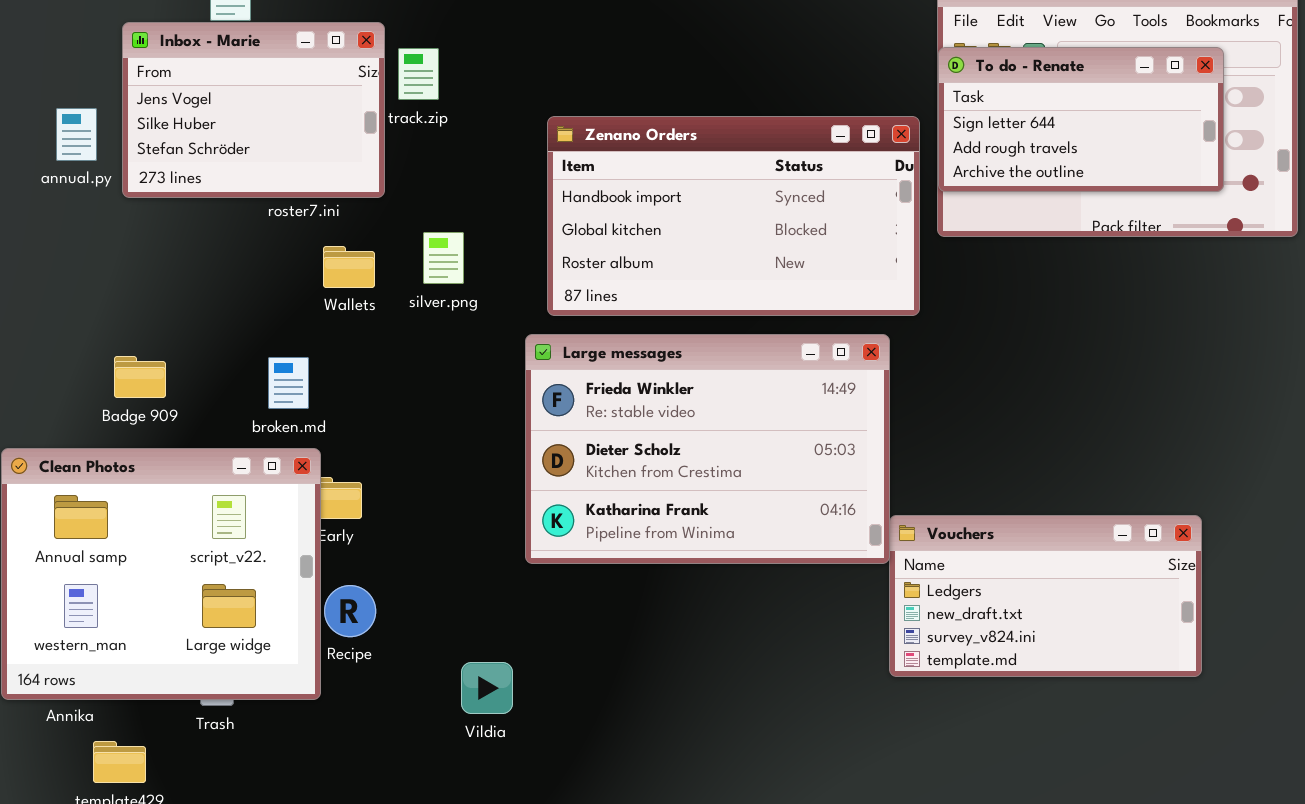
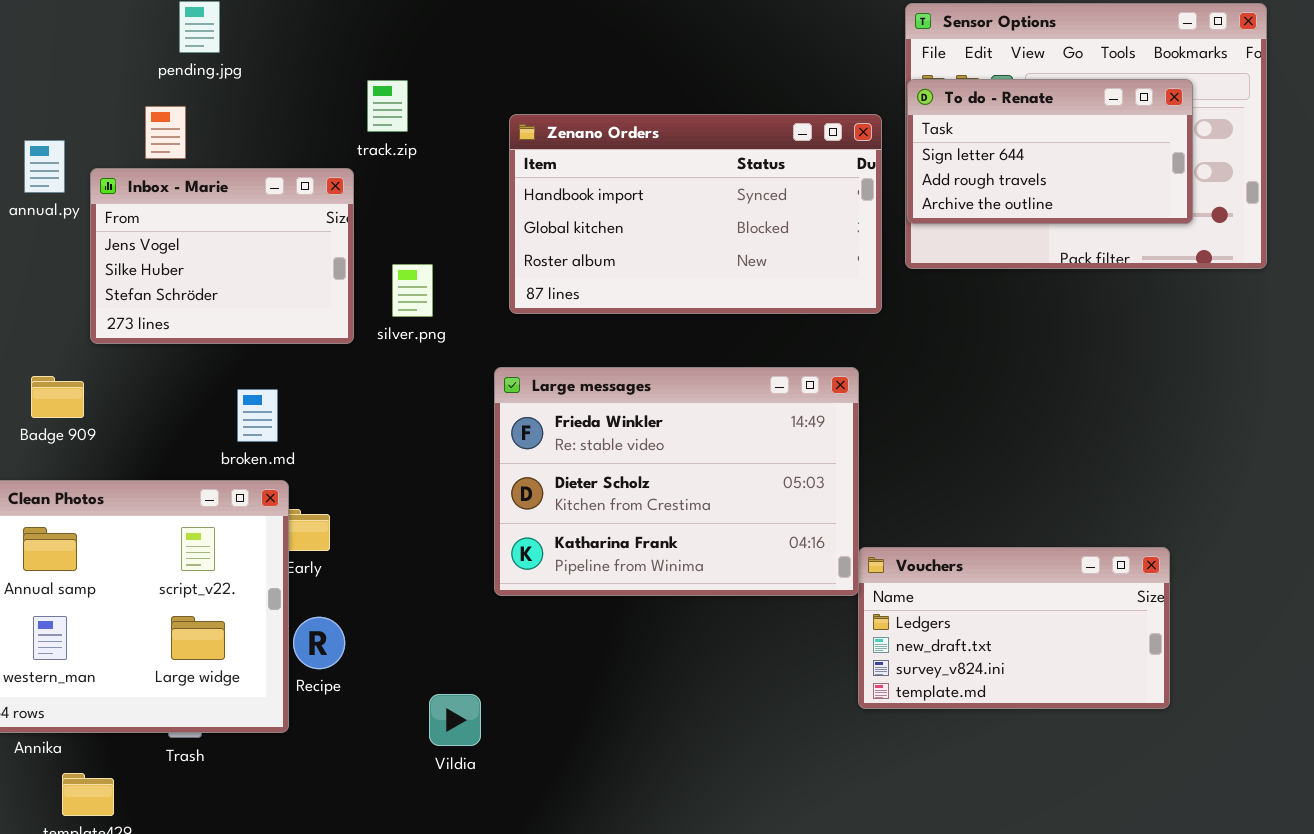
Inbox - Marie: [122,22,385,198] -> [90,168,354,344], moved
Zenano Orders: [547,116,920,316] -> [509,114,882,314], moved
Badge 909: [114,356,166,398] -> [31,376,84,418], moved

